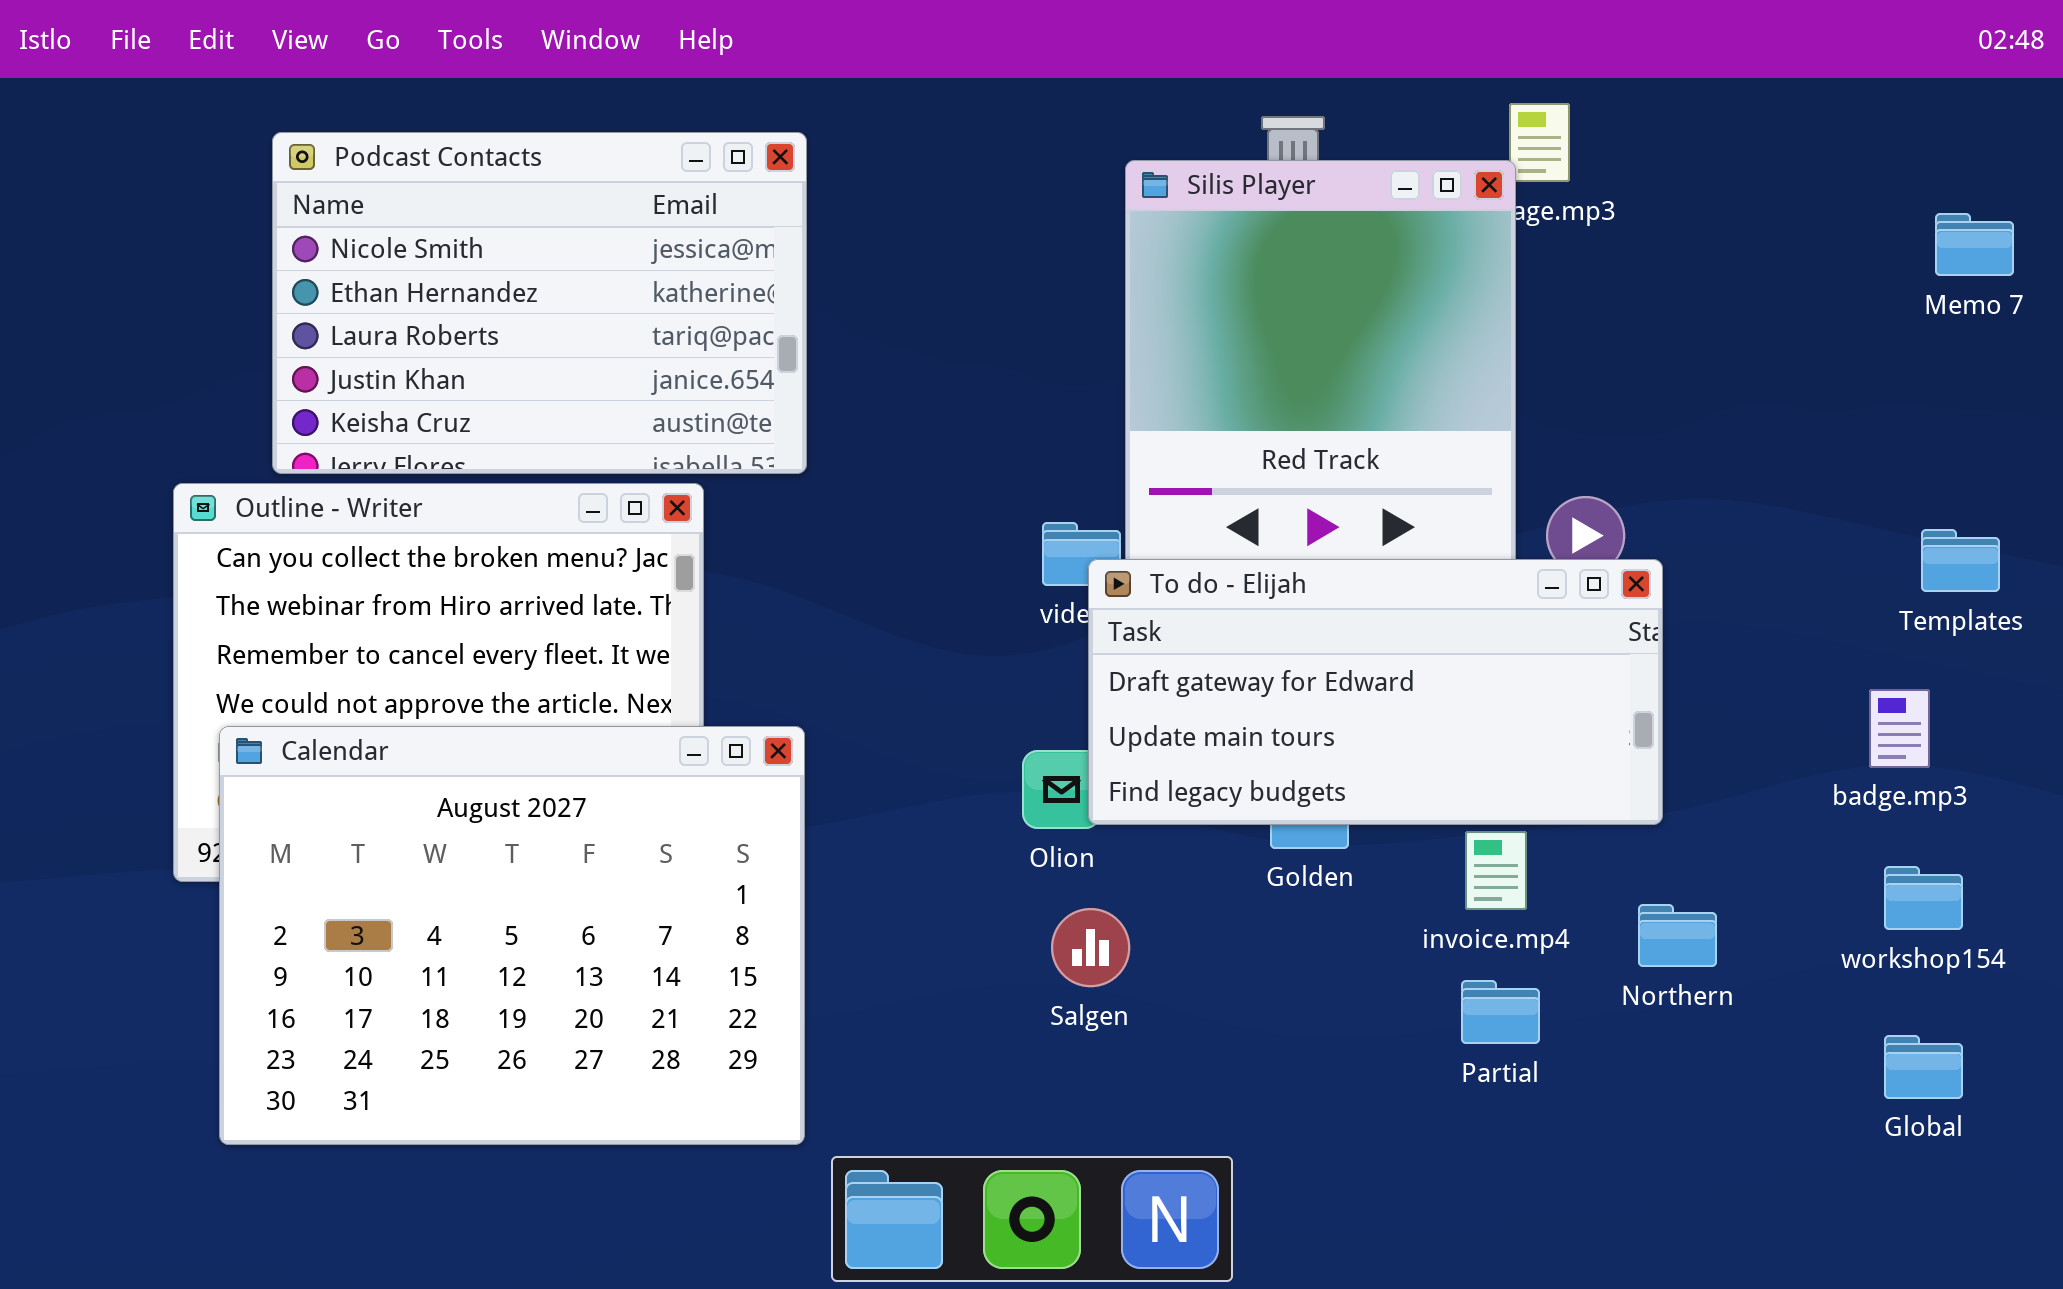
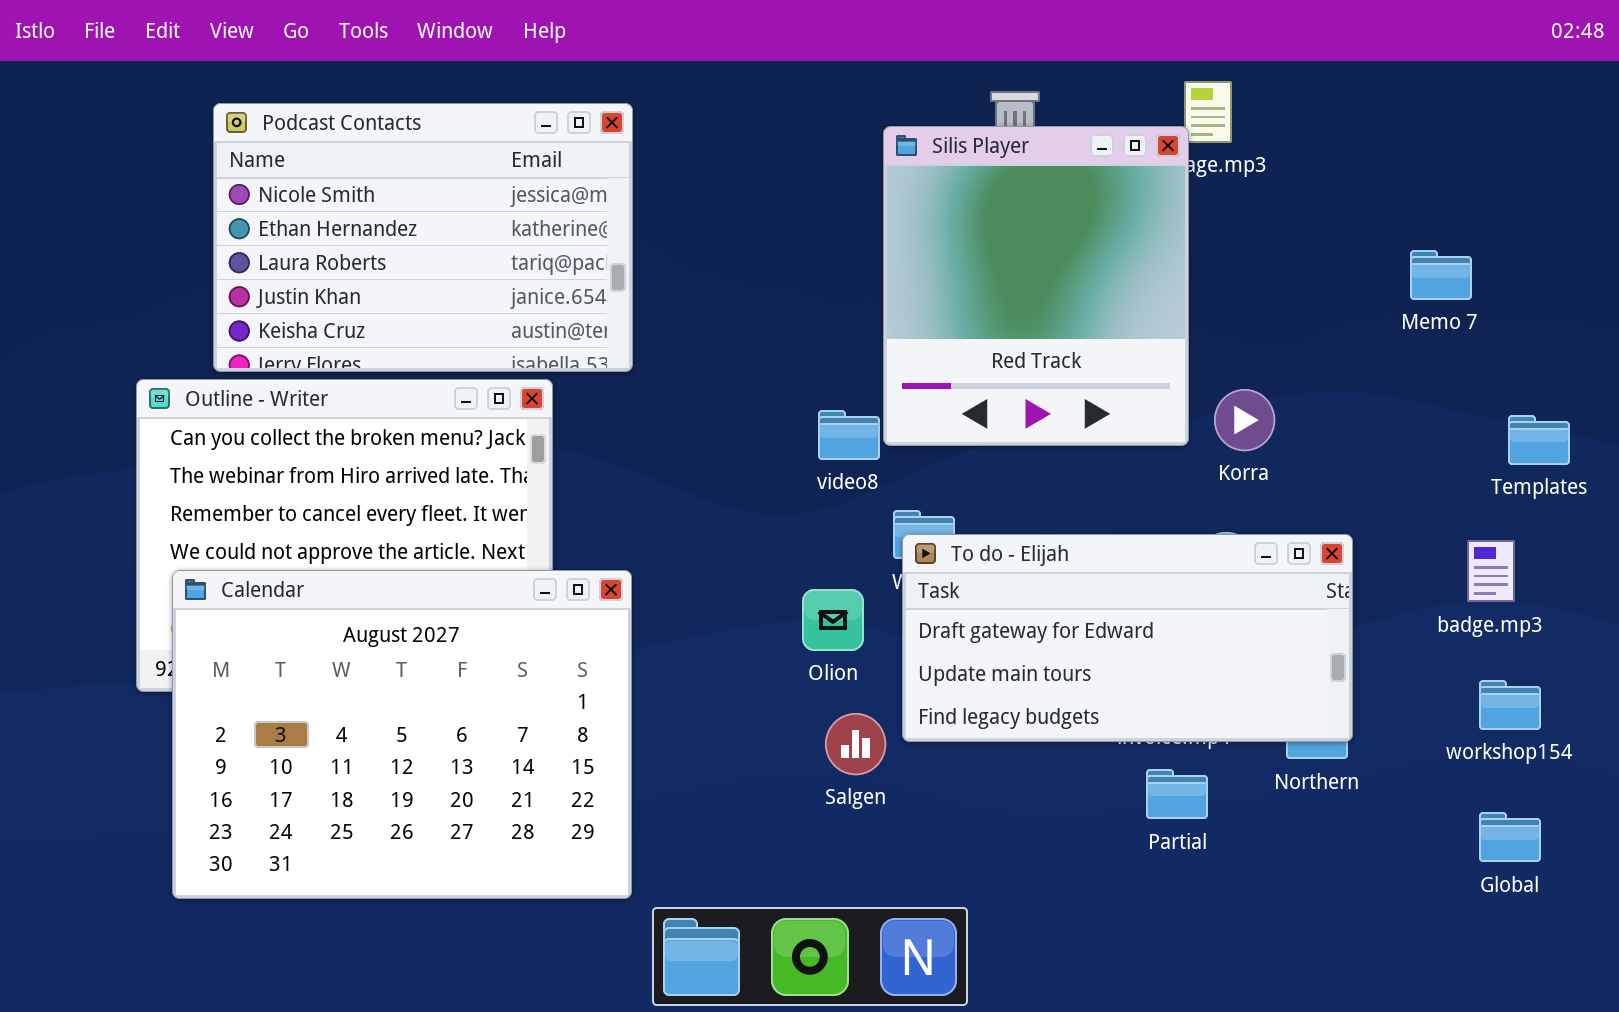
Memo 7: [1935,213,2014,276] -> [1410,250,1472,300], moved
To do - Elijah: [1088,559,1663,825] -> [902,534,1353,742], moved

